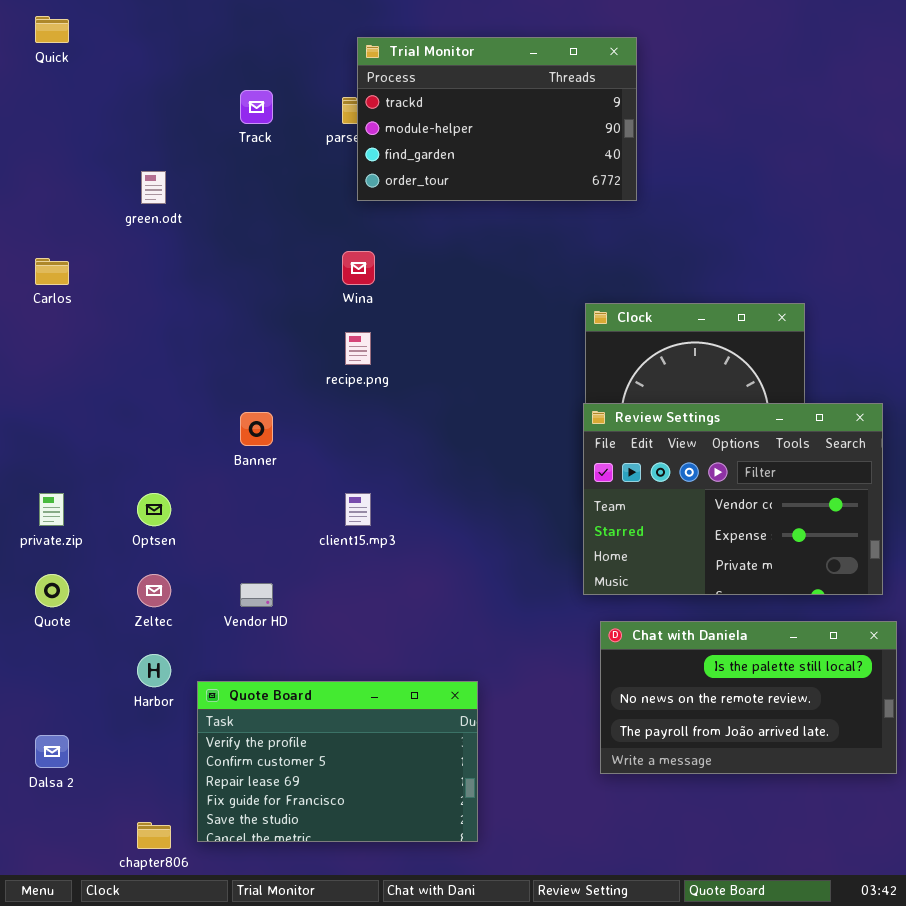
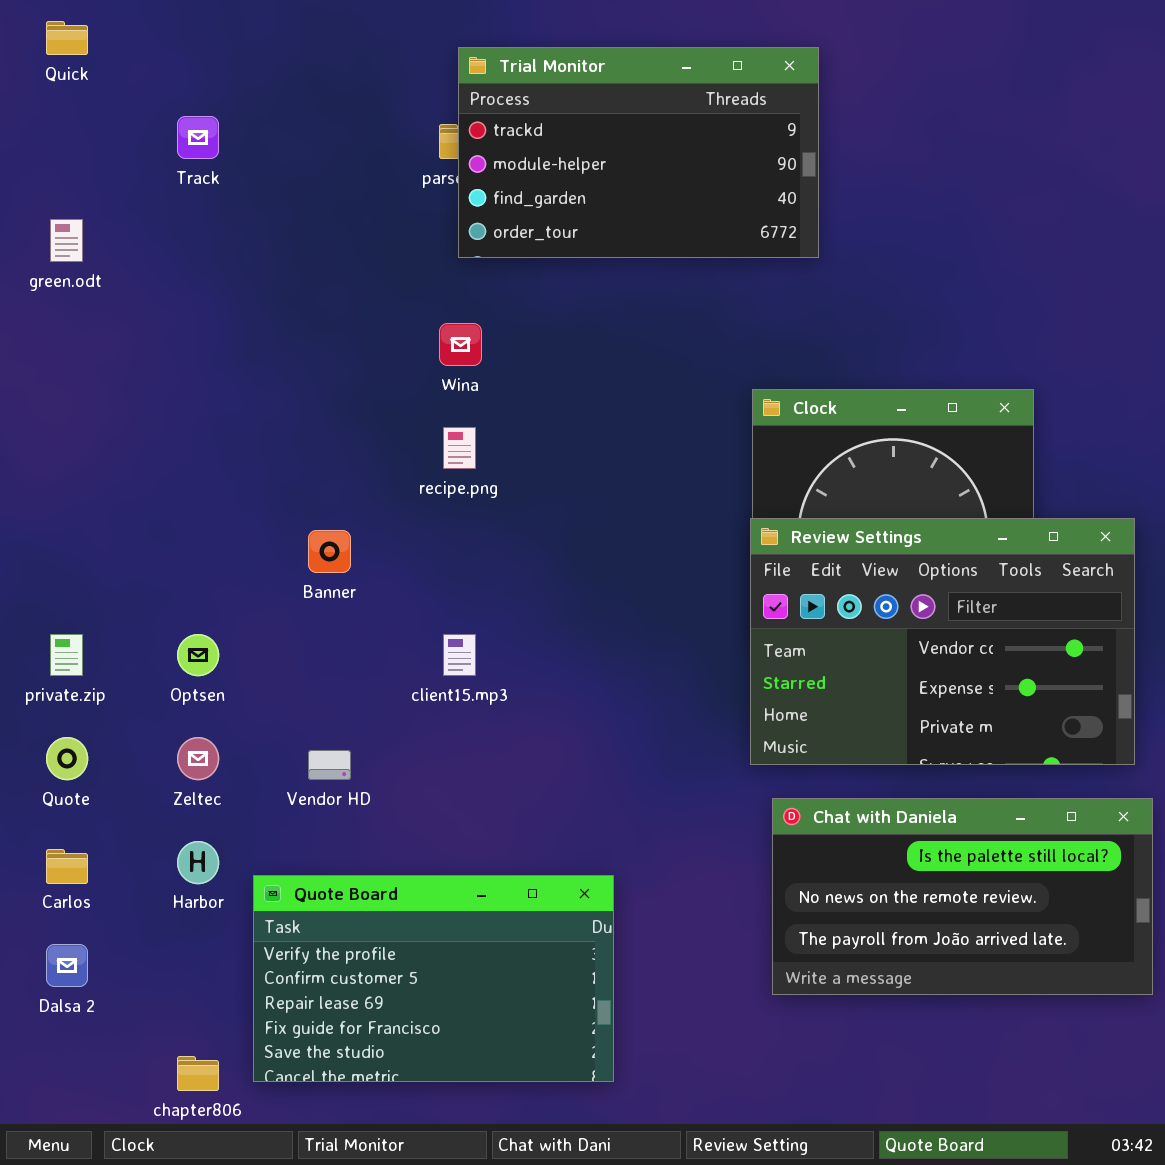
Track: [240,90,273,124] -> [177,116,219,159], moved
green.odt: [141,171,166,204] -> [50,219,83,262], moved
Carlos: [35,258,69,285] -> [46,849,88,884], moved

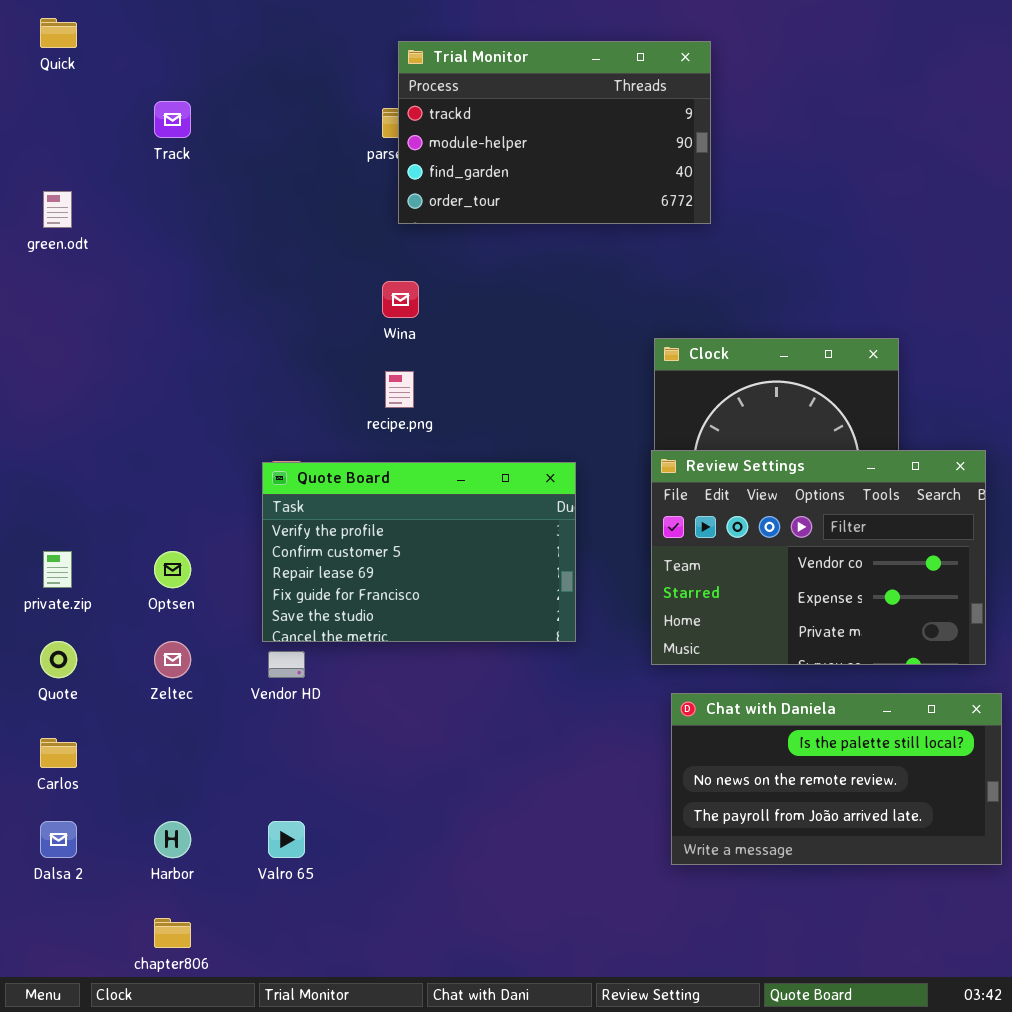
Harbor: [177,841,219,884] -> [154,821,191,858], moved
Quote Board: [253,875,614,1082] -> [262,462,576,642], moved

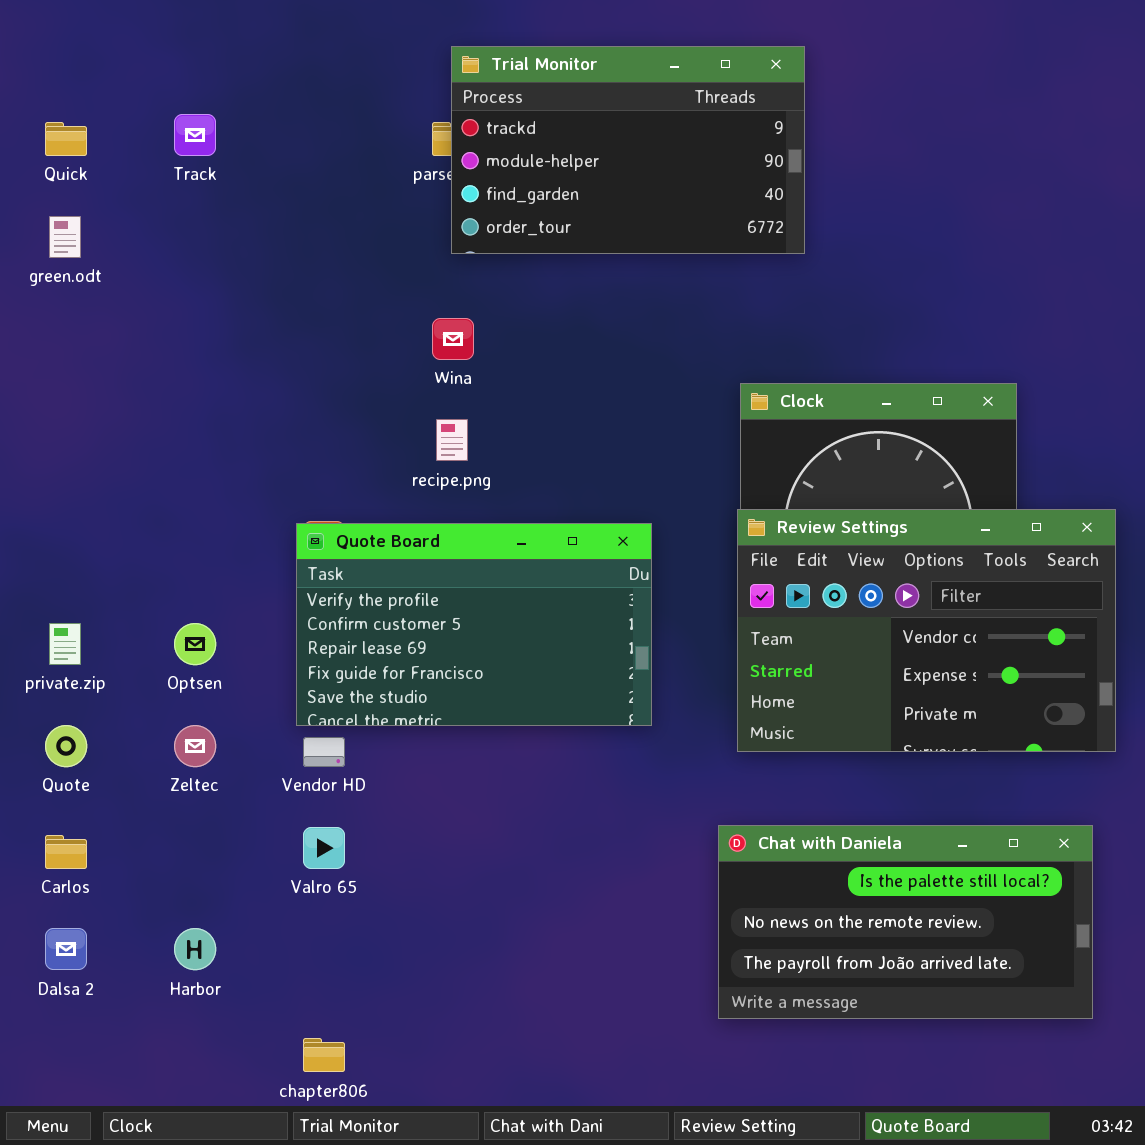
Quick: [40,18,77,48] -> [45,122,87,156], moved
Chat with Daniela: [671,693,1002,865] -> [718,825,1093,1019], moved
Valro 65: [268,821,305,858] -> [303,827,345,869], moved
chapter806: [154,918,191,948] -> [303,1038,345,1072], moved

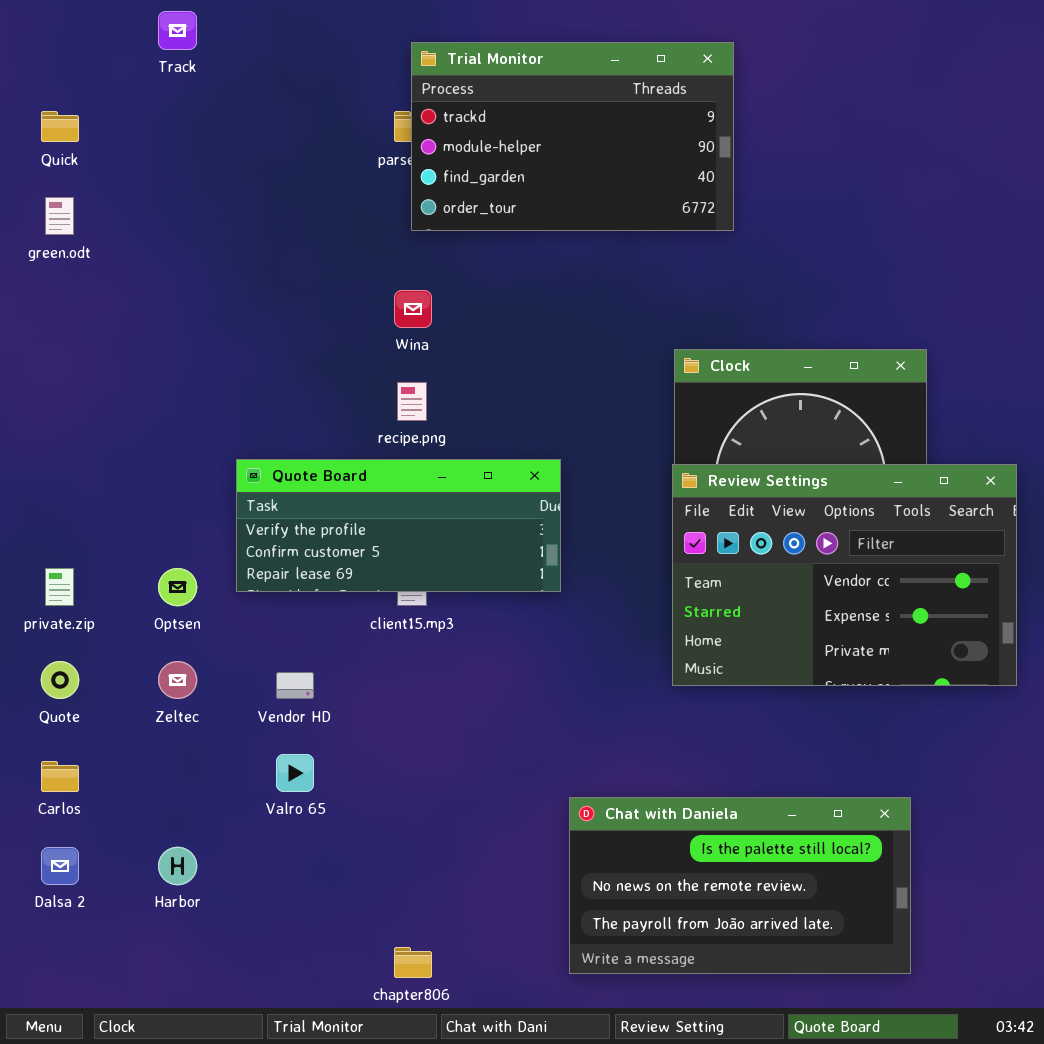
Track: [174,114,216,156] -> [158,11,197,50], moved
Quote Board: [296,523,652,726] -> [236,459,561,592], moved, resized
Chat with Daniela: [718,825,1093,1019] -> [569,797,911,974], moved
chapter806: [303,1038,345,1072] -> [394,947,432,978], moved

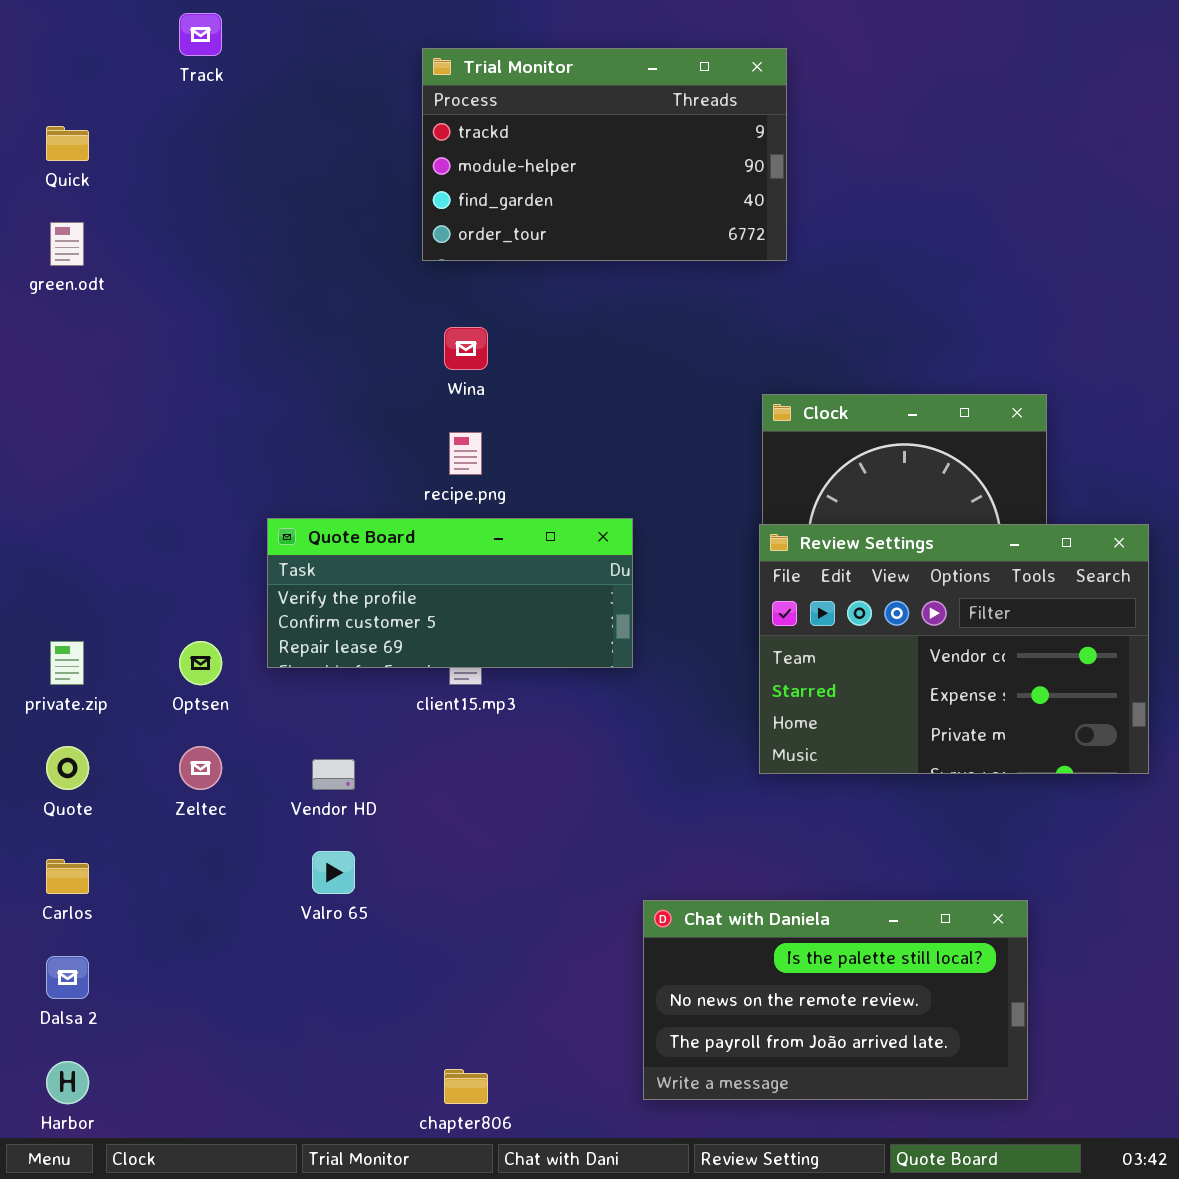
Trial Monitor: [411,42,734,231] -> [422,48,787,261], moved
Harbor: [158,847,197,885] -> [46,1061,89,1104], moved

